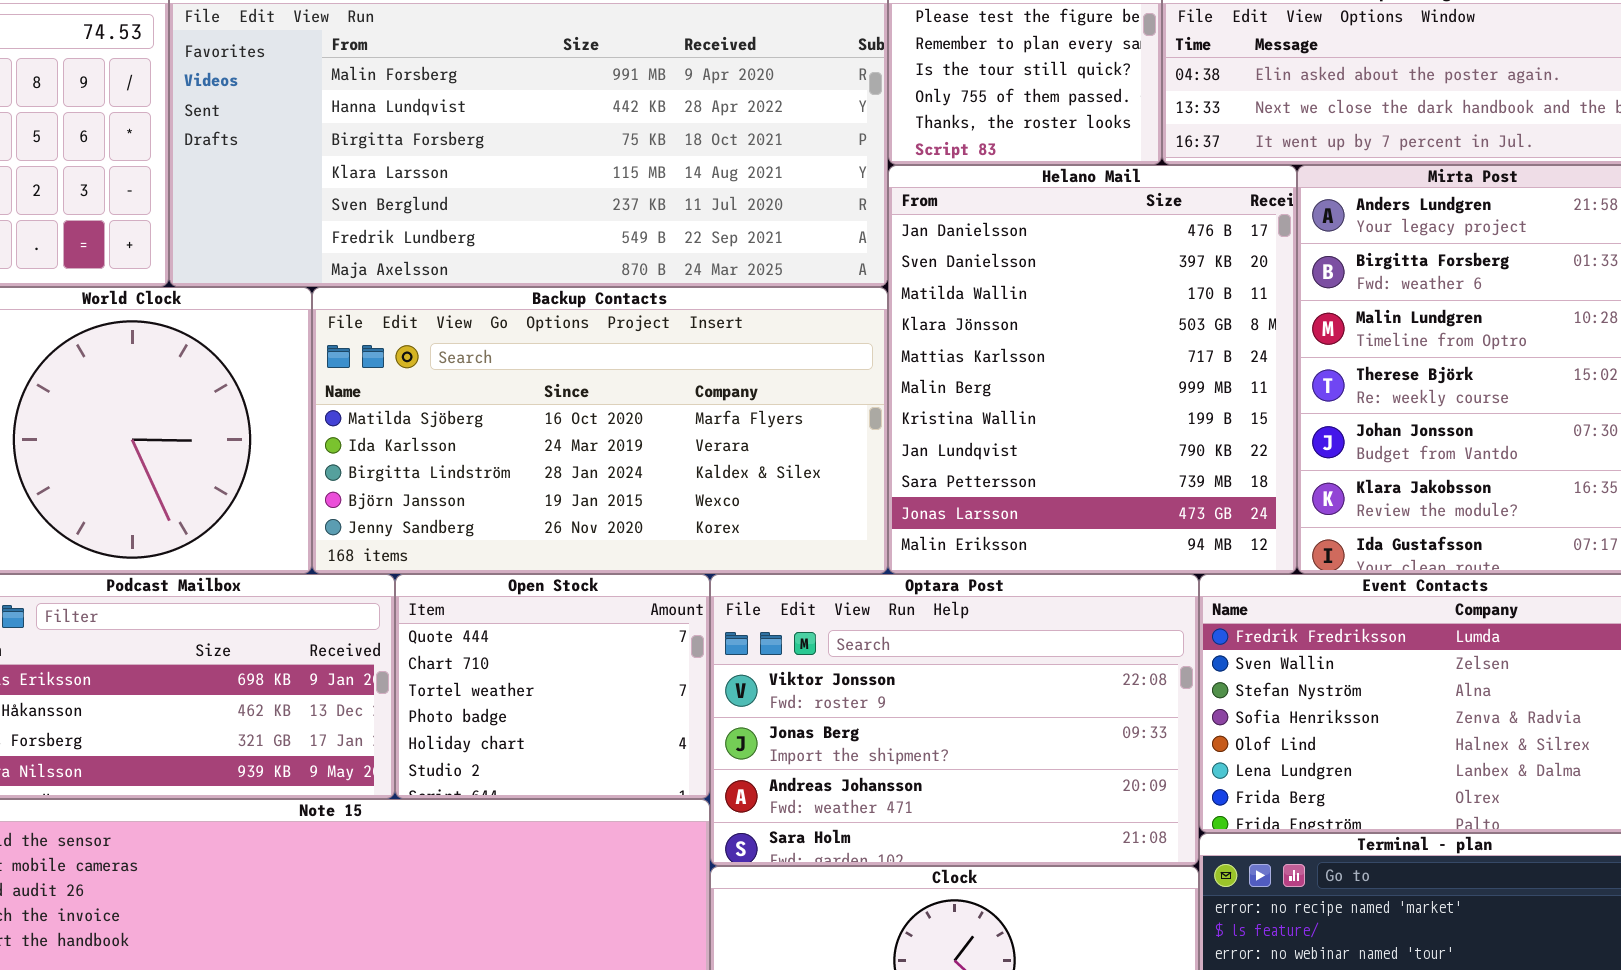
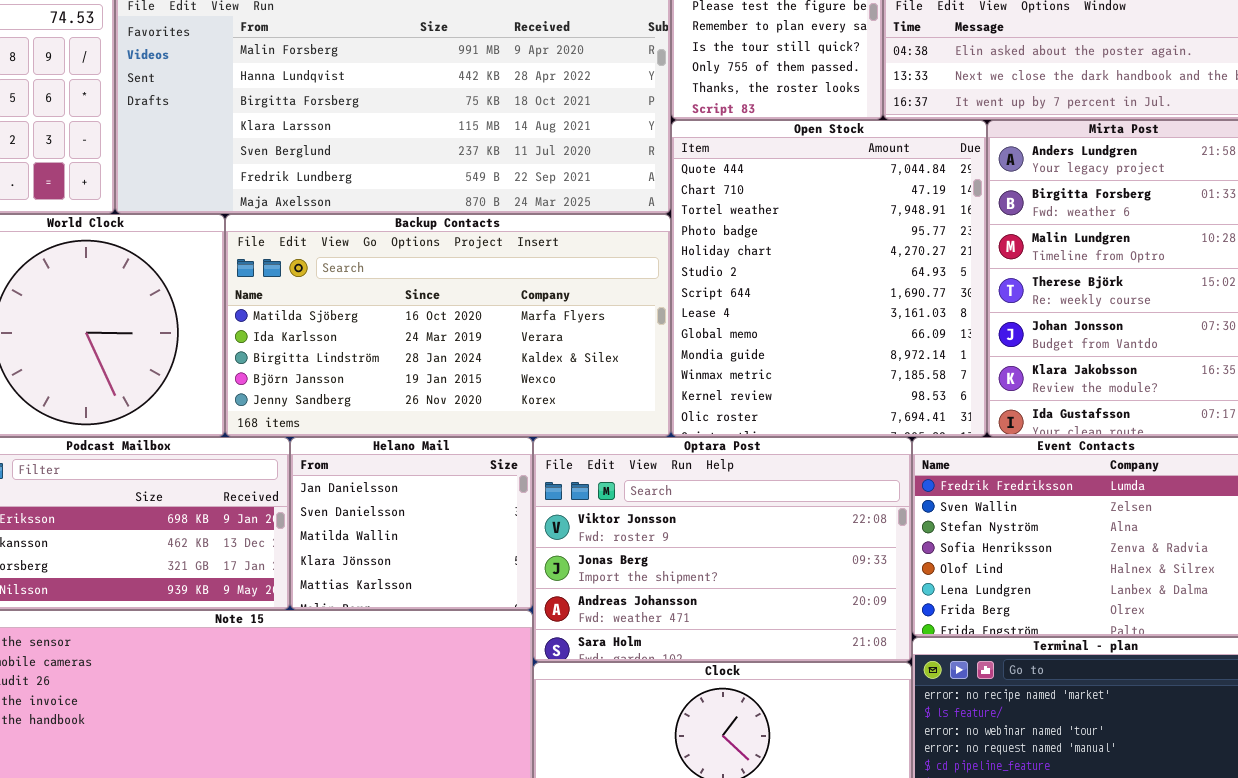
Helano Mail: [888,165,1297,574] -> [290,437,533,610], moved, resized
Open Stock: [395,574,710,799] -> [671,120,987,437], moved, resized

